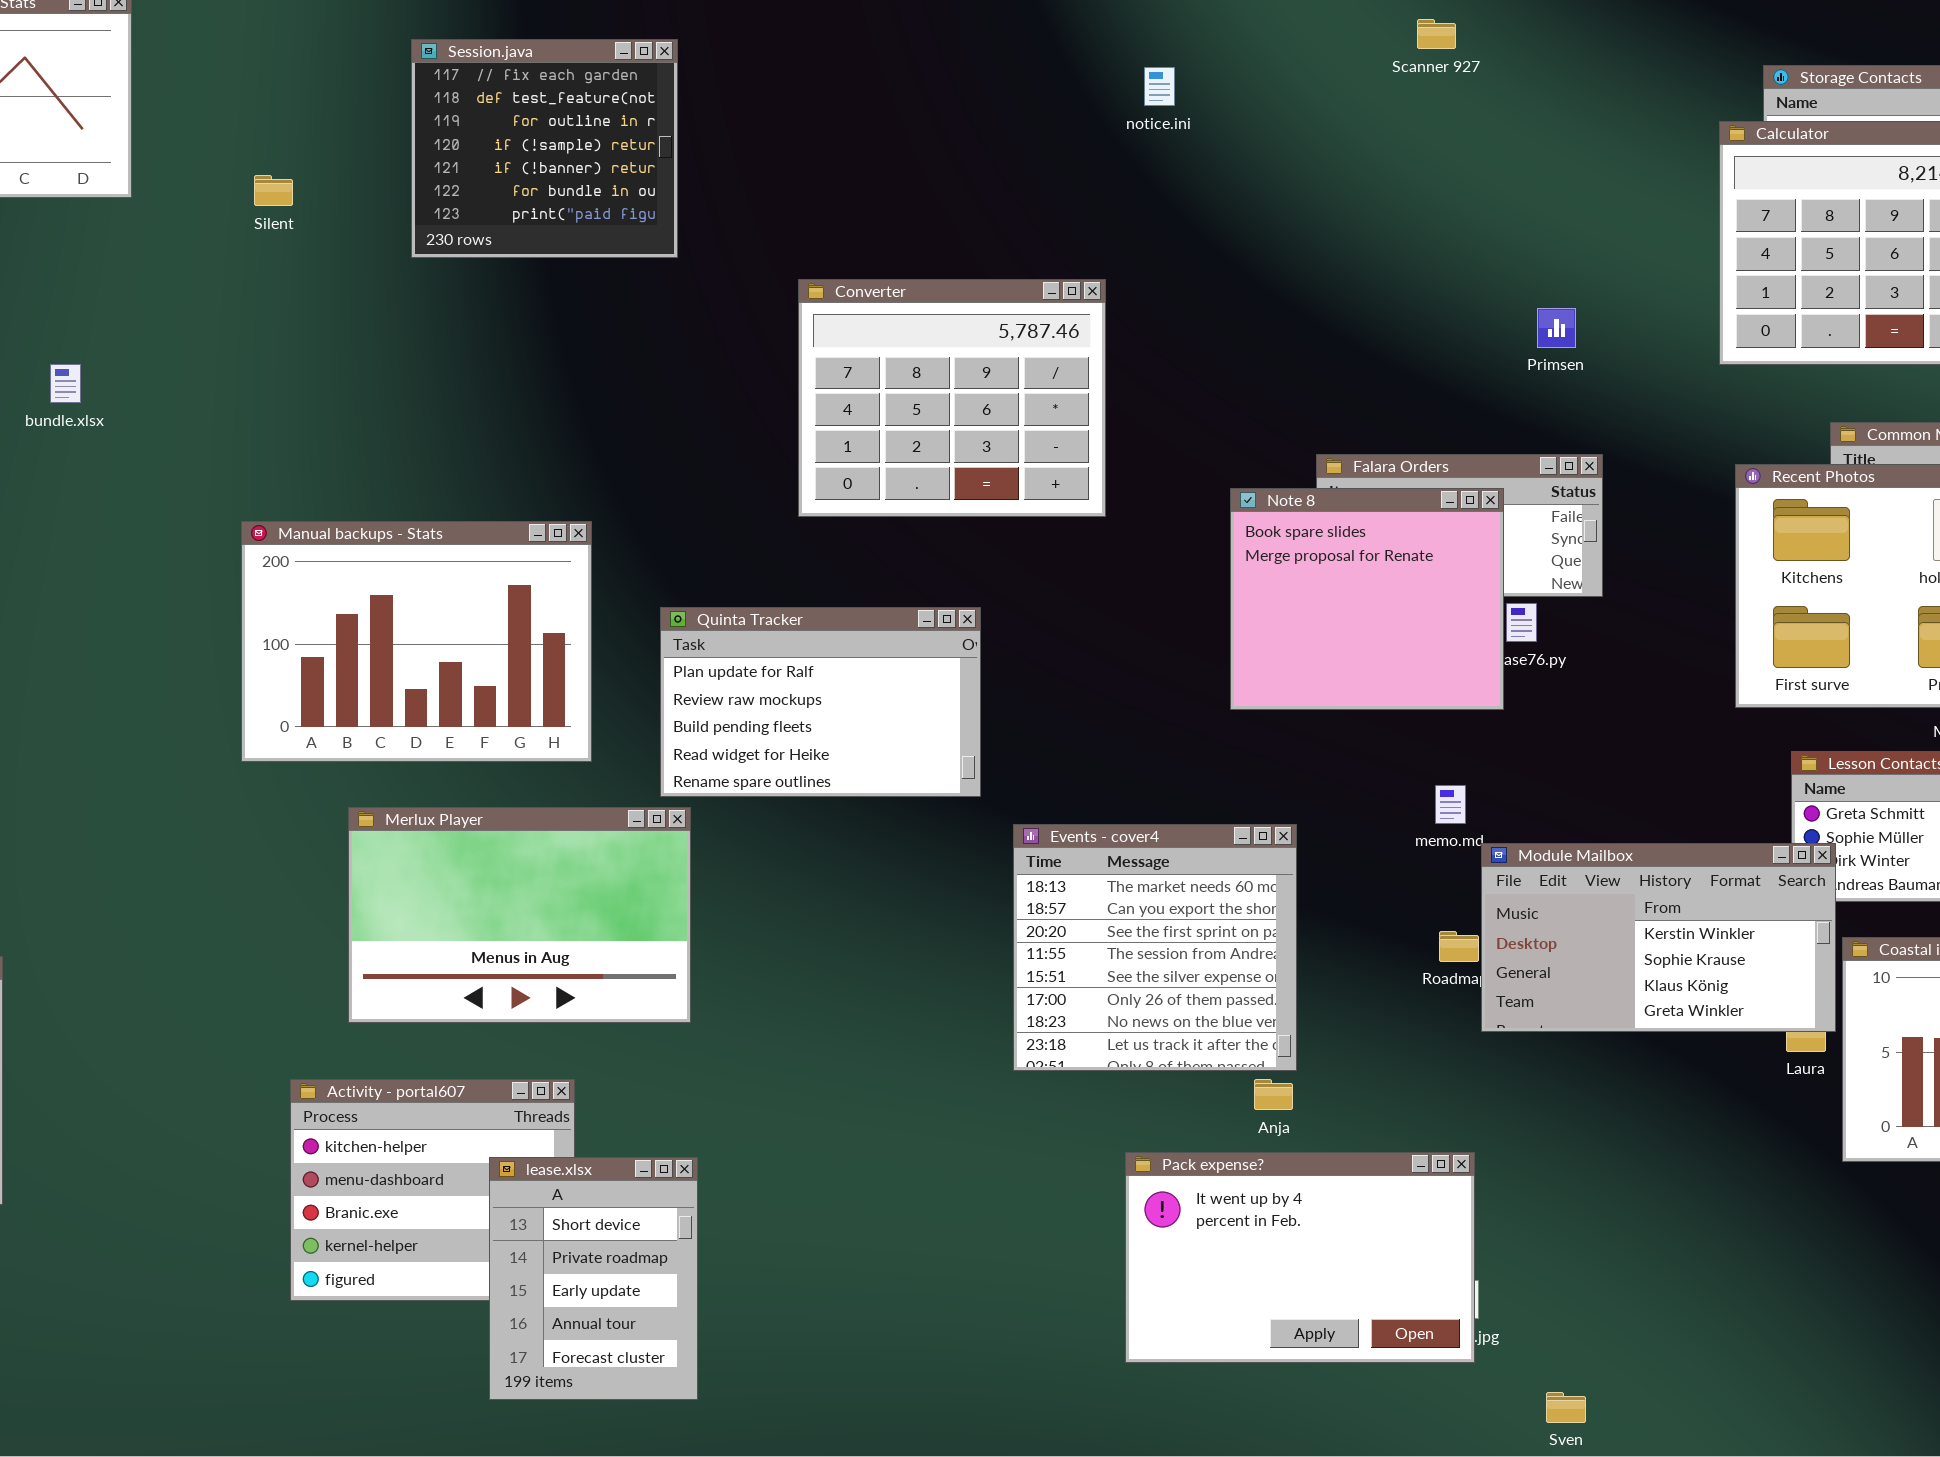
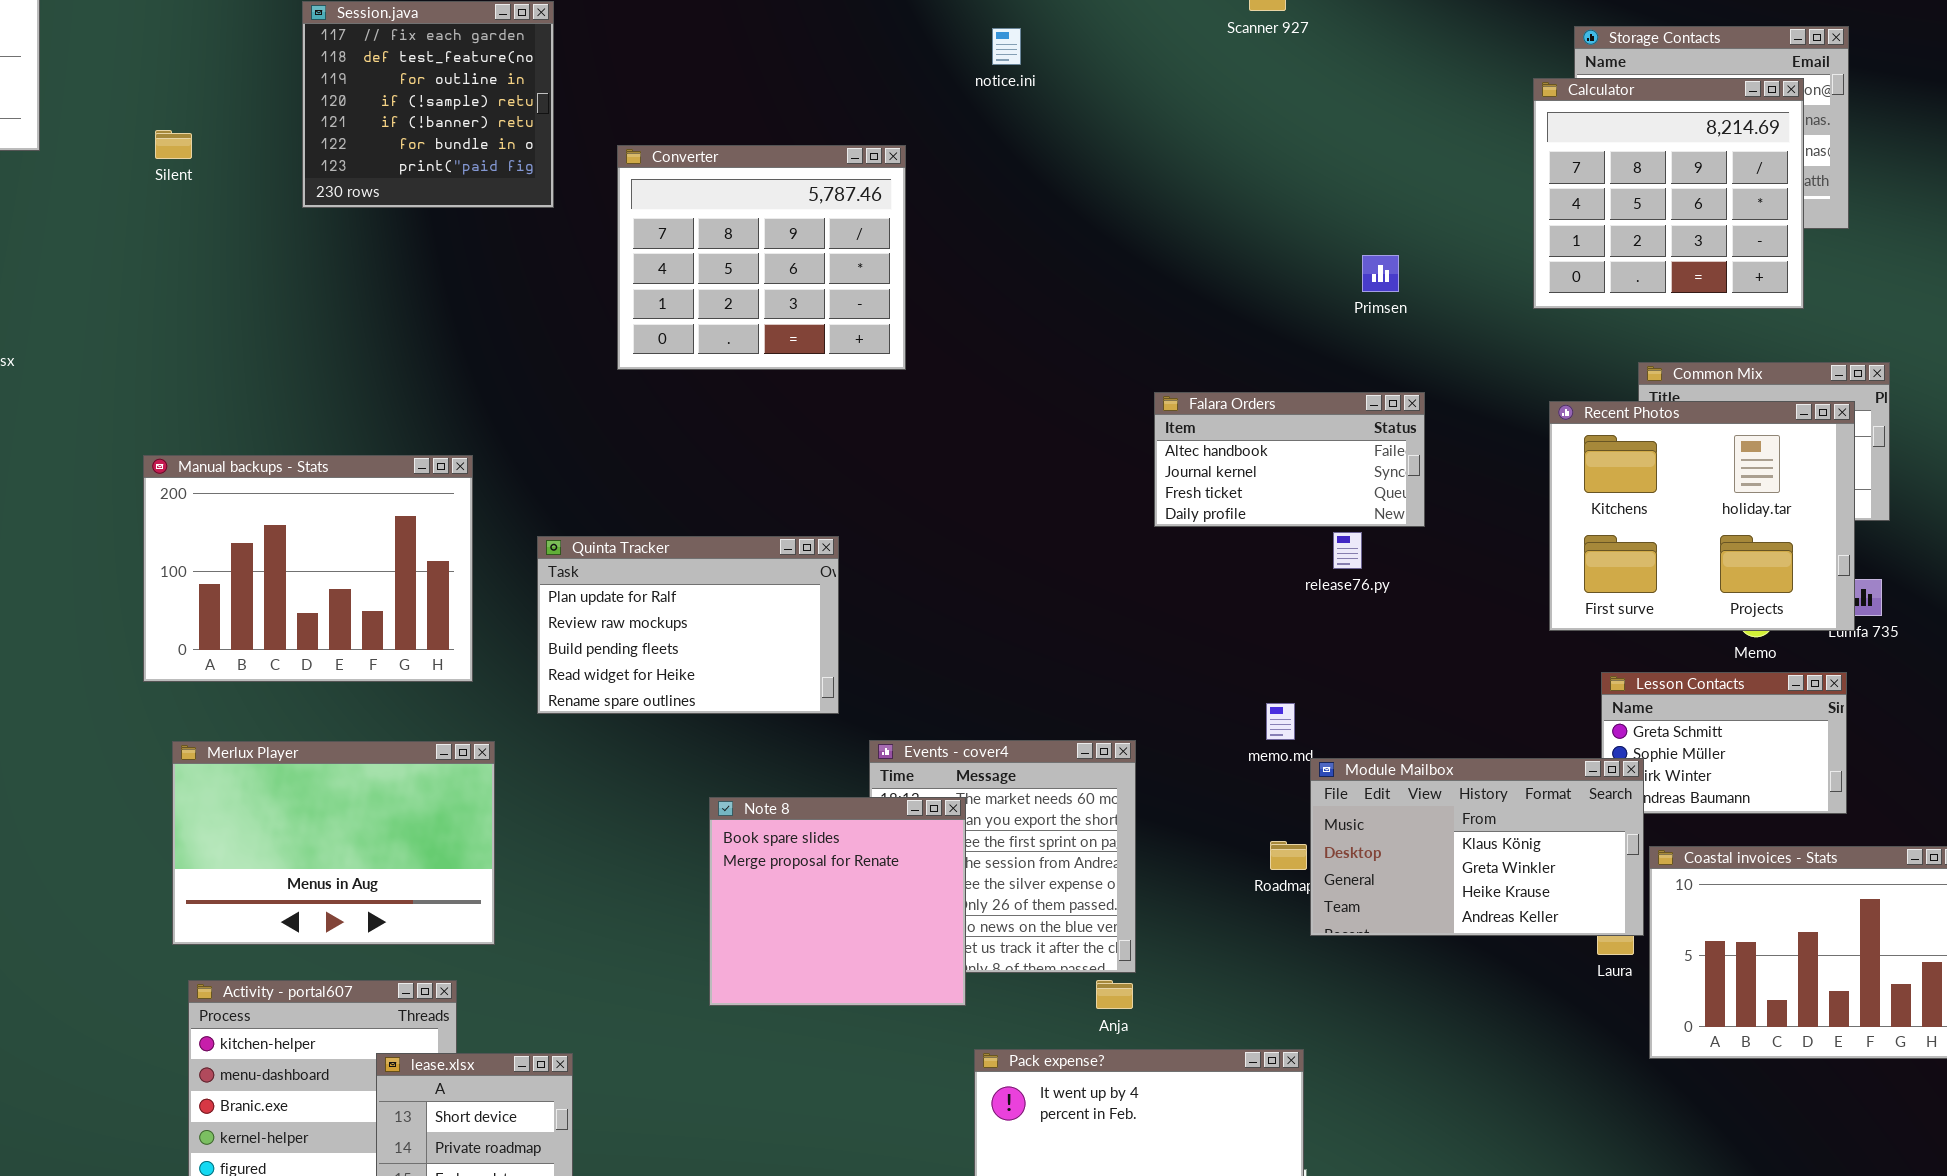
Converter: [798,279,1106,517] -> [617,145,906,370], moved
Note 8: [1230,488,1504,710] -> [709,797,966,1006], moved
Merlux Player: [348,807,691,1023] -> [172,741,495,945], moved
Module Mailbox: [1481,843,1836,1032] -> [1310,758,1644,936], scrolled down 2 rows

